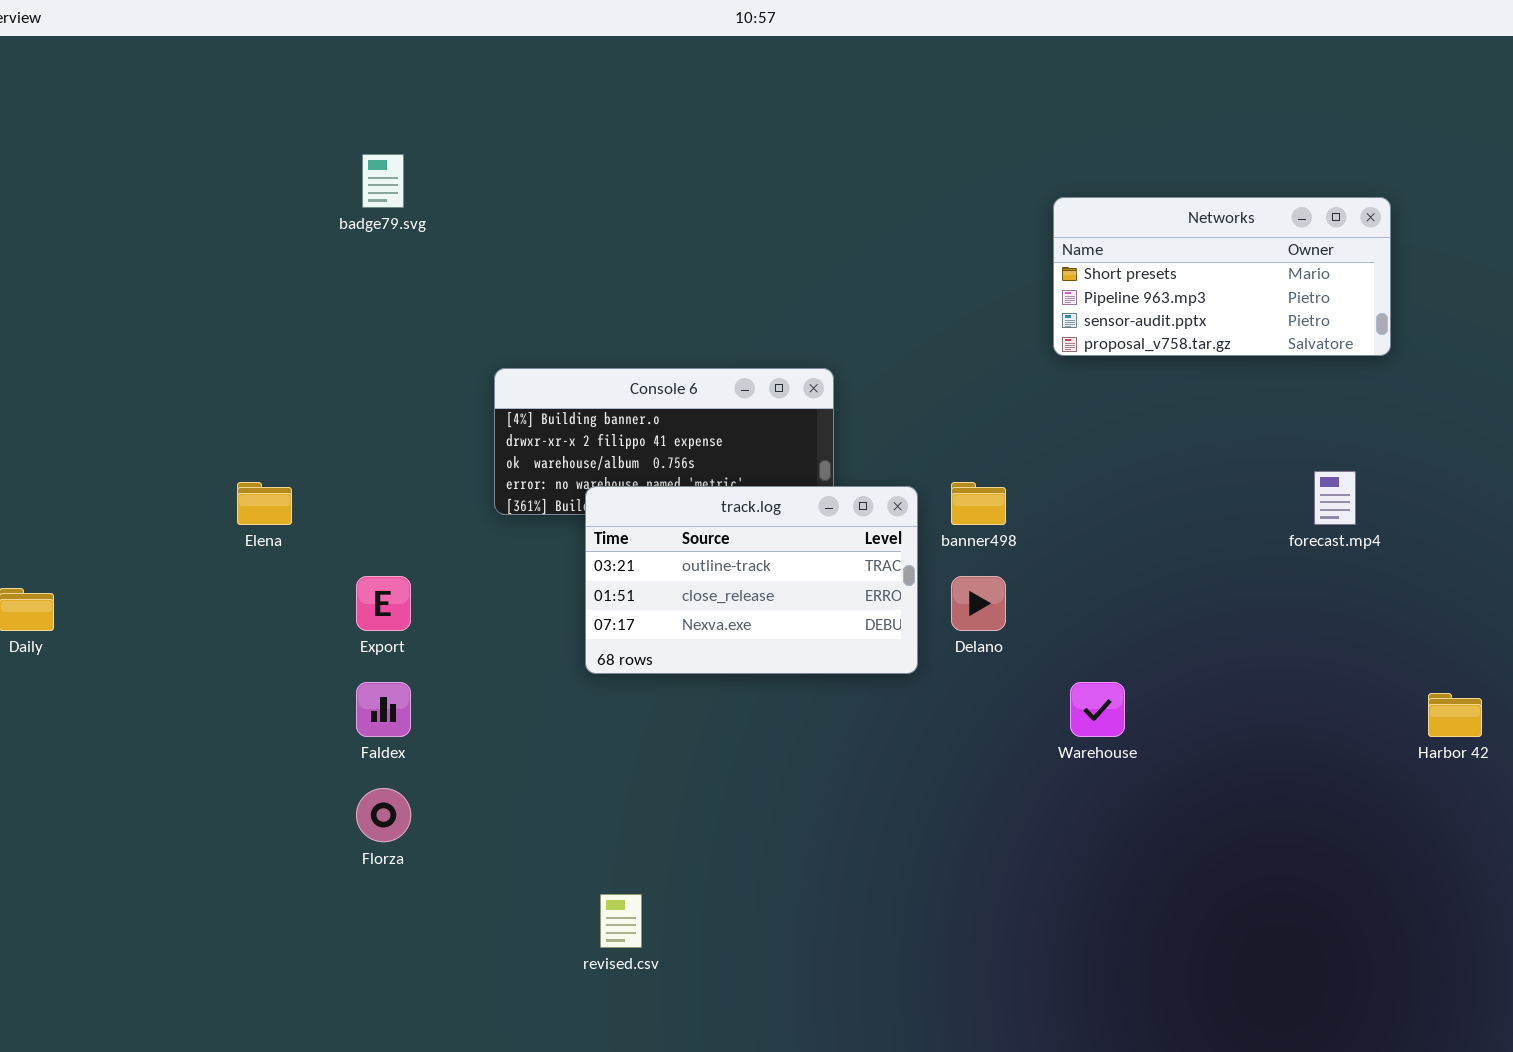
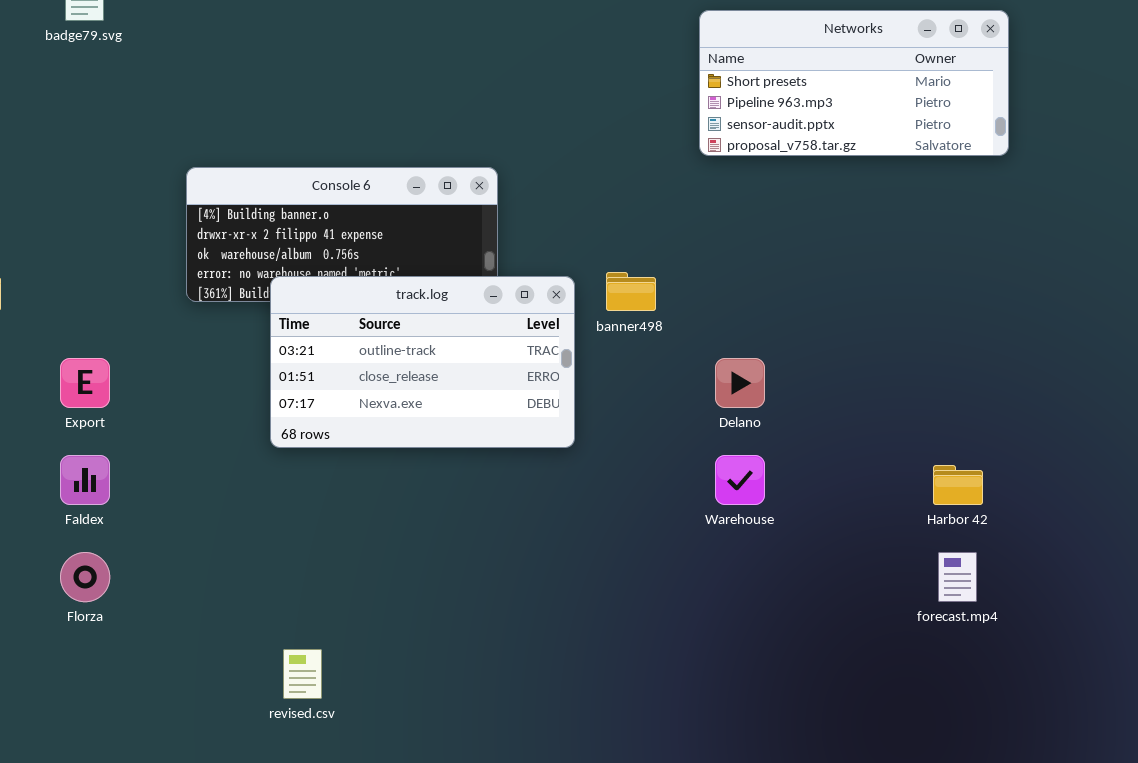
forecast.mp4: [1314,471,1356,525] -> [938,552,977,602], moved
Delano: [951,576,1006,631] -> [715,358,765,408], moved
Harbor 42: [1428,693,1482,737] -> [933,465,983,505], moved

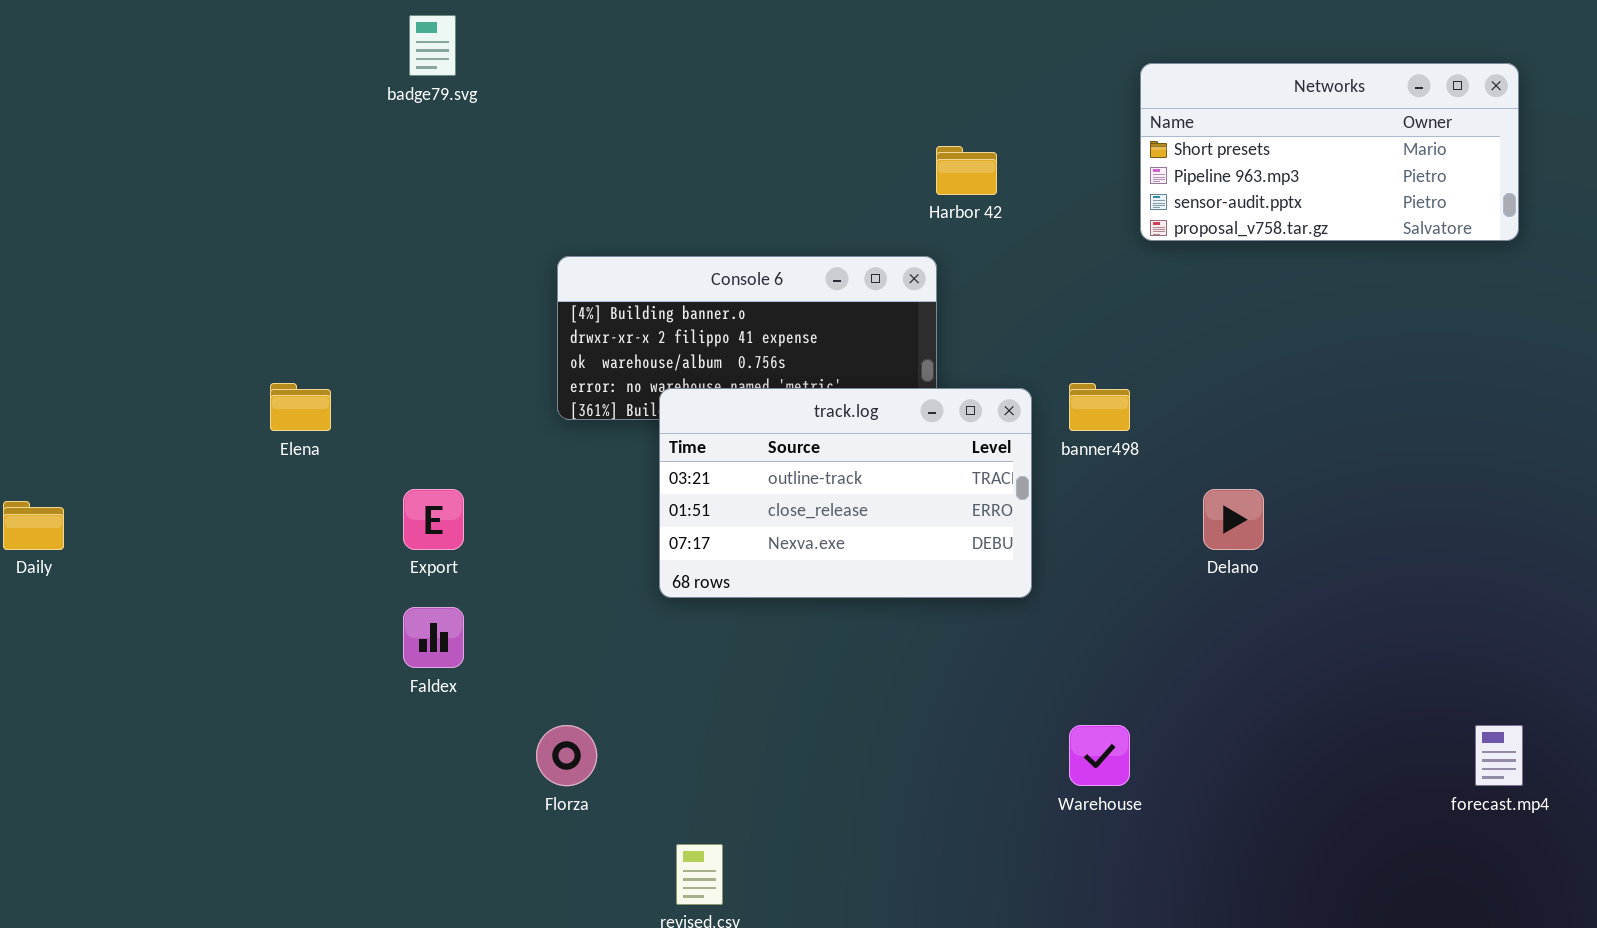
Networks: [699,10,1009,156] -> [1140,63,1519,241], moved
Warehouse: [715,455,765,505] -> [1069,725,1130,786], moved
Harbor 42: [933,465,983,505] -> [936,146,997,195], moved
Florza: [60,552,110,602] -> [536,725,597,786], moved

